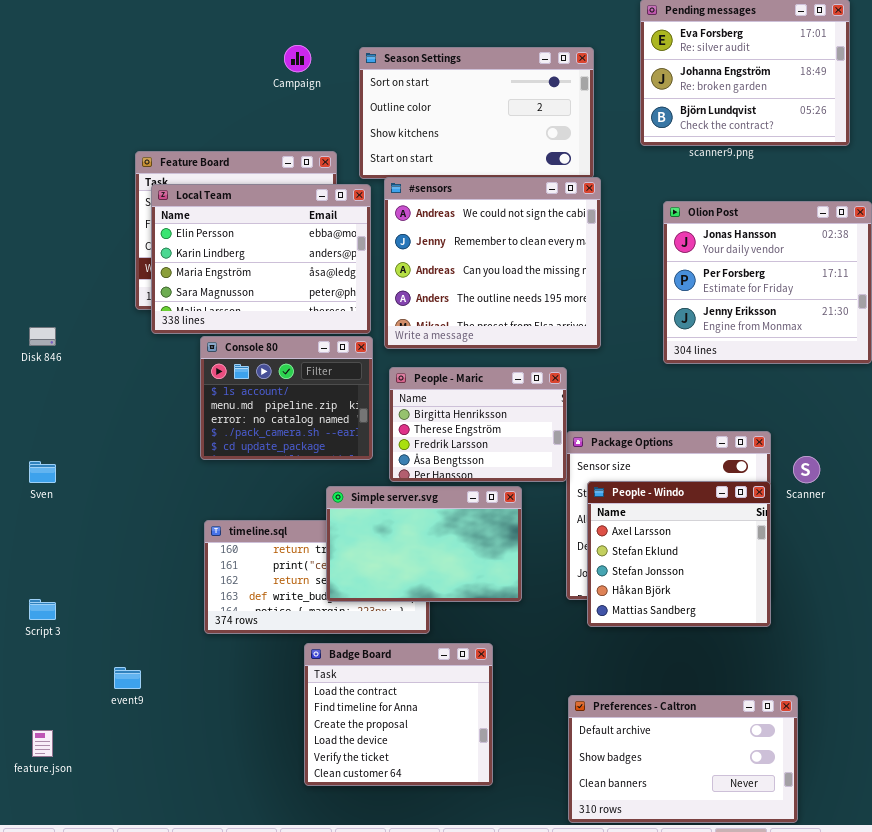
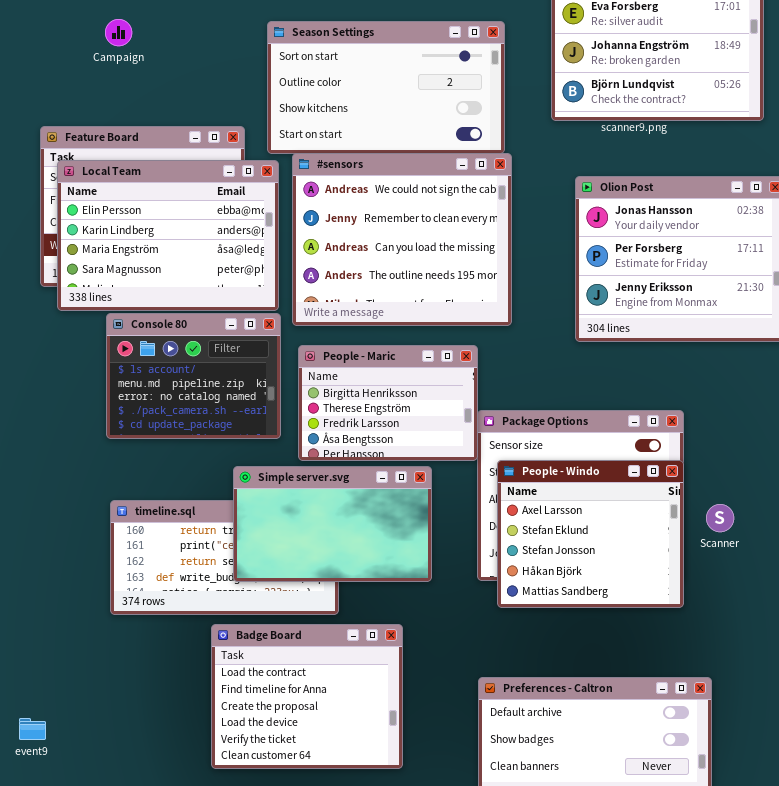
Campaign: [284,45,311,72] -> [105,19,132,46], moved
Scanner: [793,456,820,483] -> [706,504,734,532], moved
event9: [114,667,141,689] -> [19,718,46,740], moved

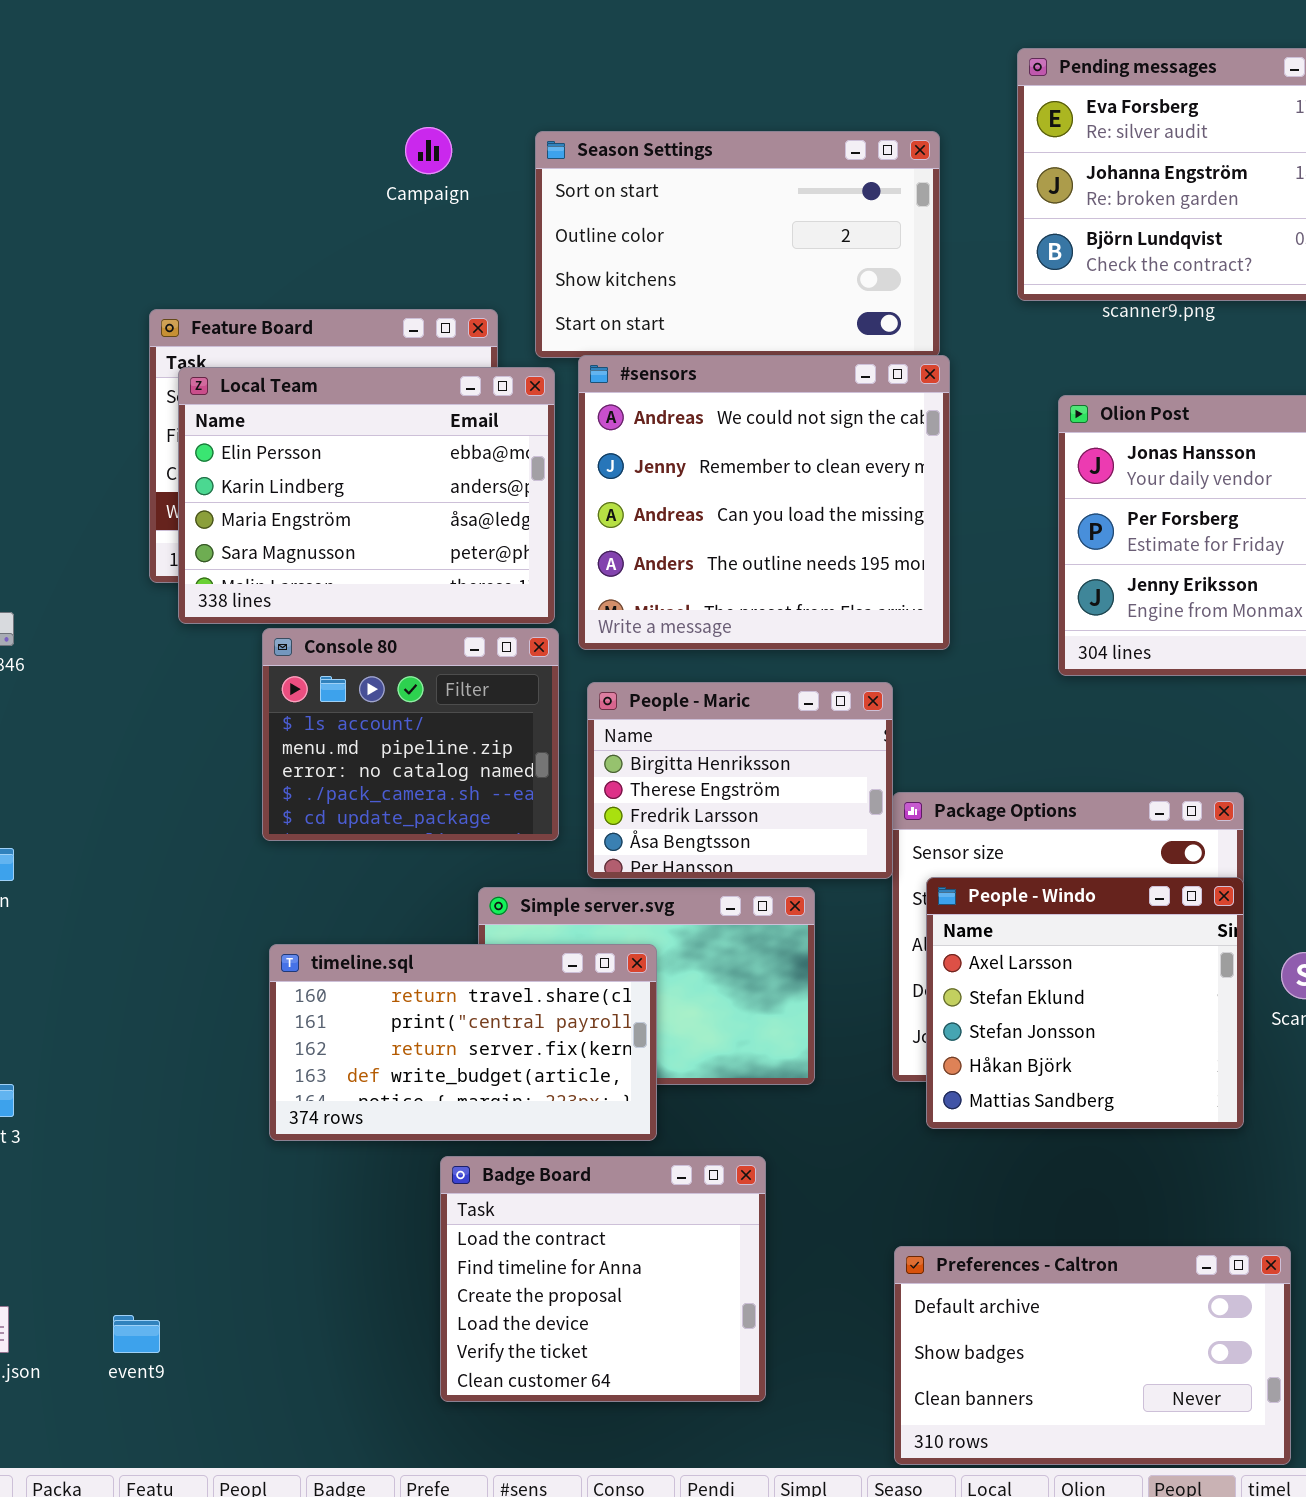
Campaign: [105,19,132,46] -> [405,127,452,174], moved
timeline.sql: [110,500,339,615] -> [269,944,657,1141], raised

